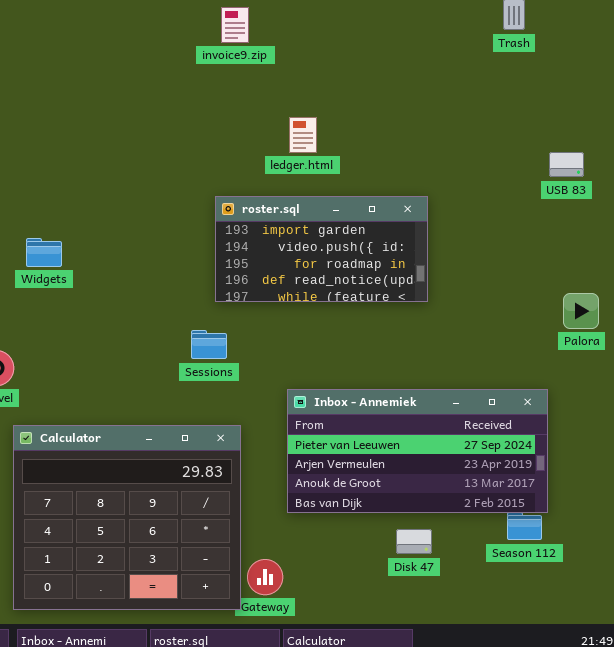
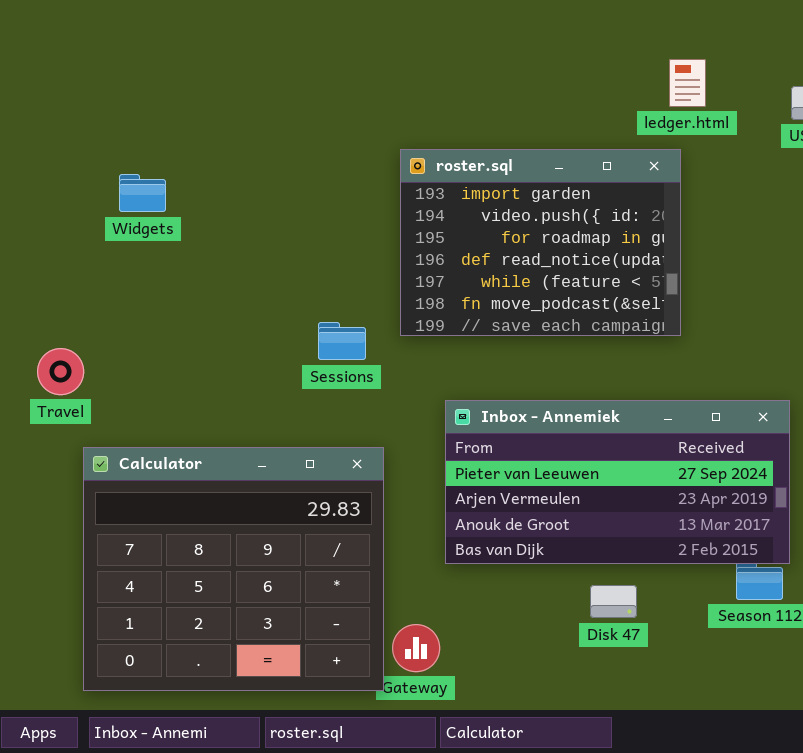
ledger.html: [289,117,317,153] -> [669,59,706,107], moved
roster.sql: [215,196,428,302] -> [400,149,681,336], moved, resized
Widgets: [26,238,62,267] -> [119,174,166,212], moved

